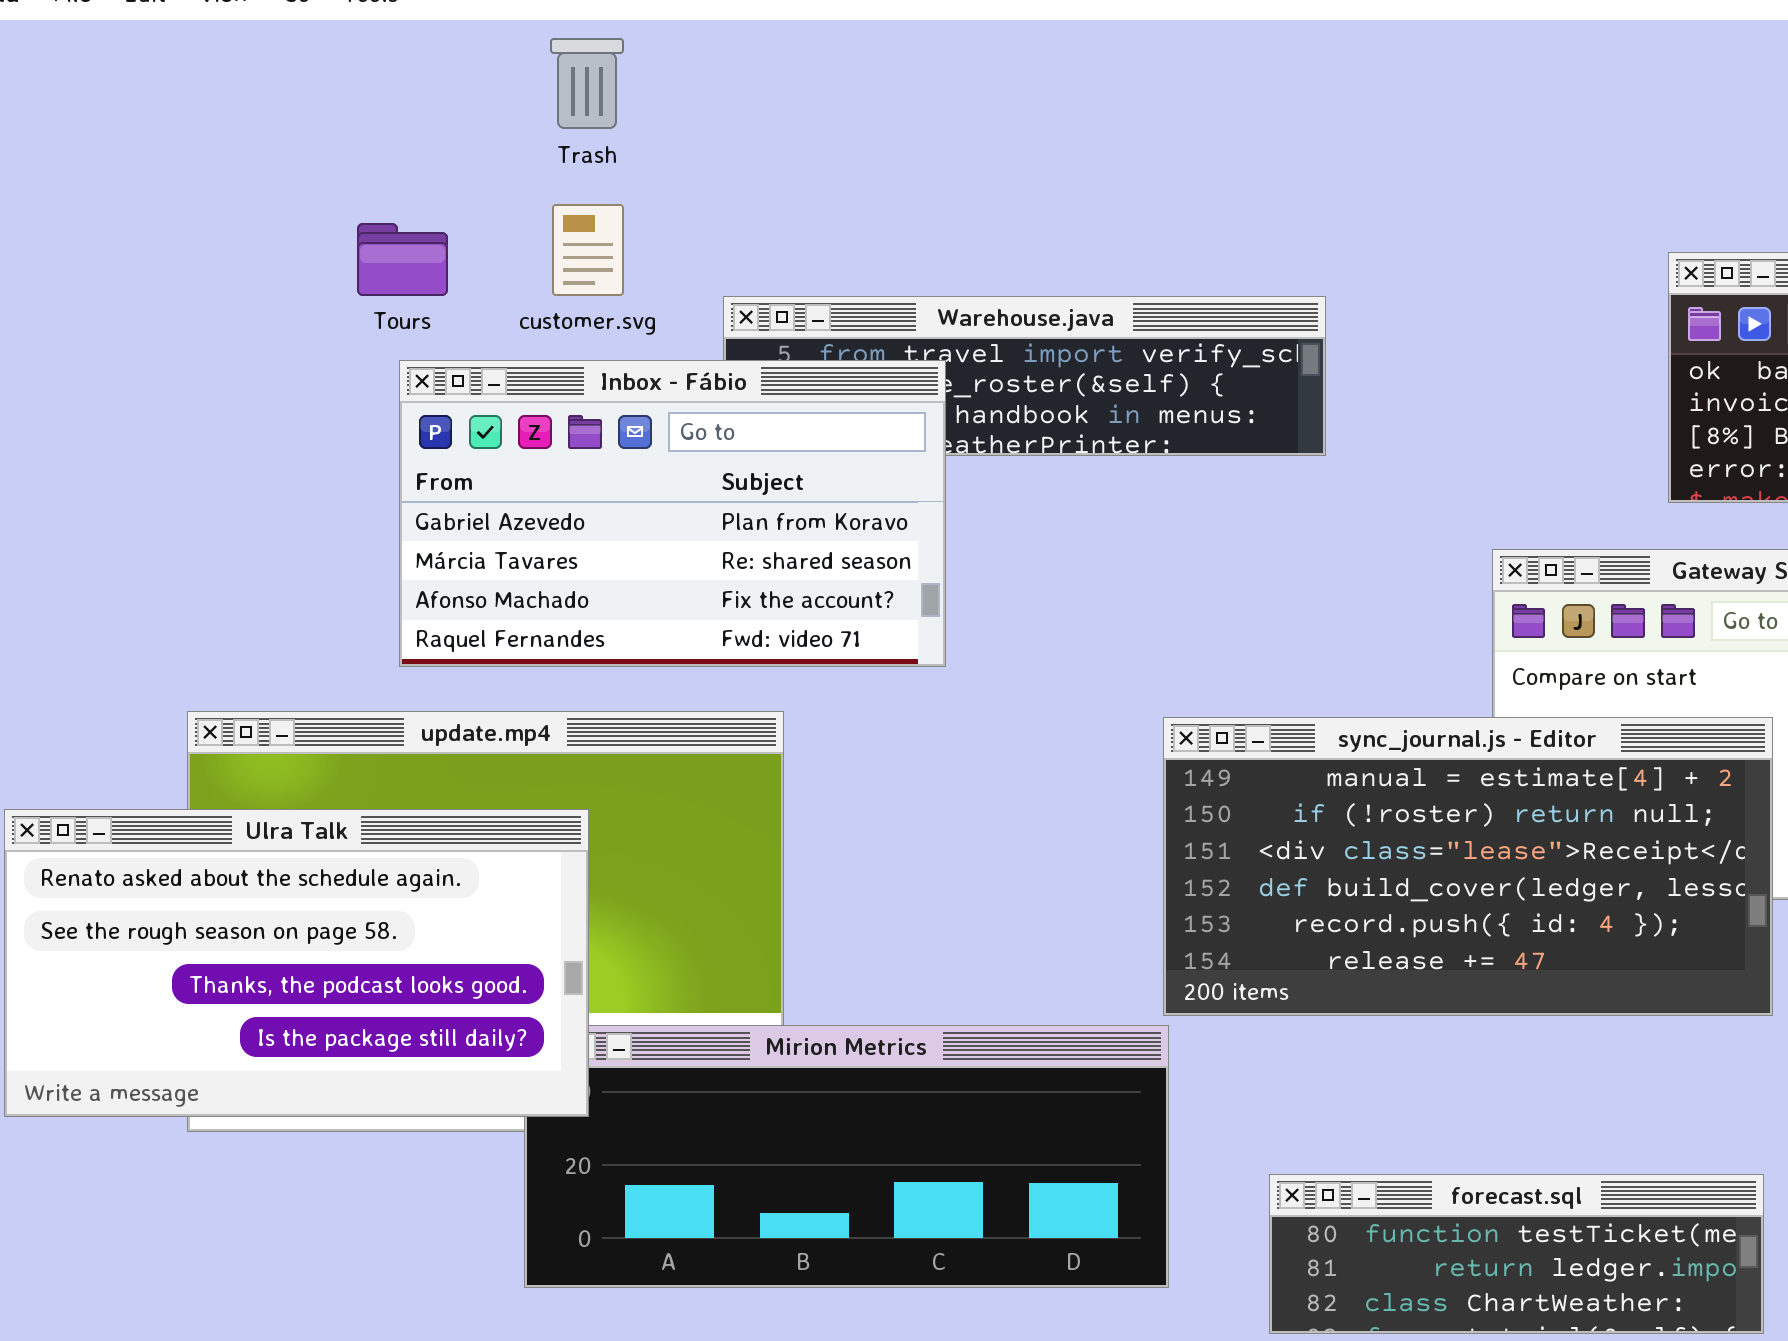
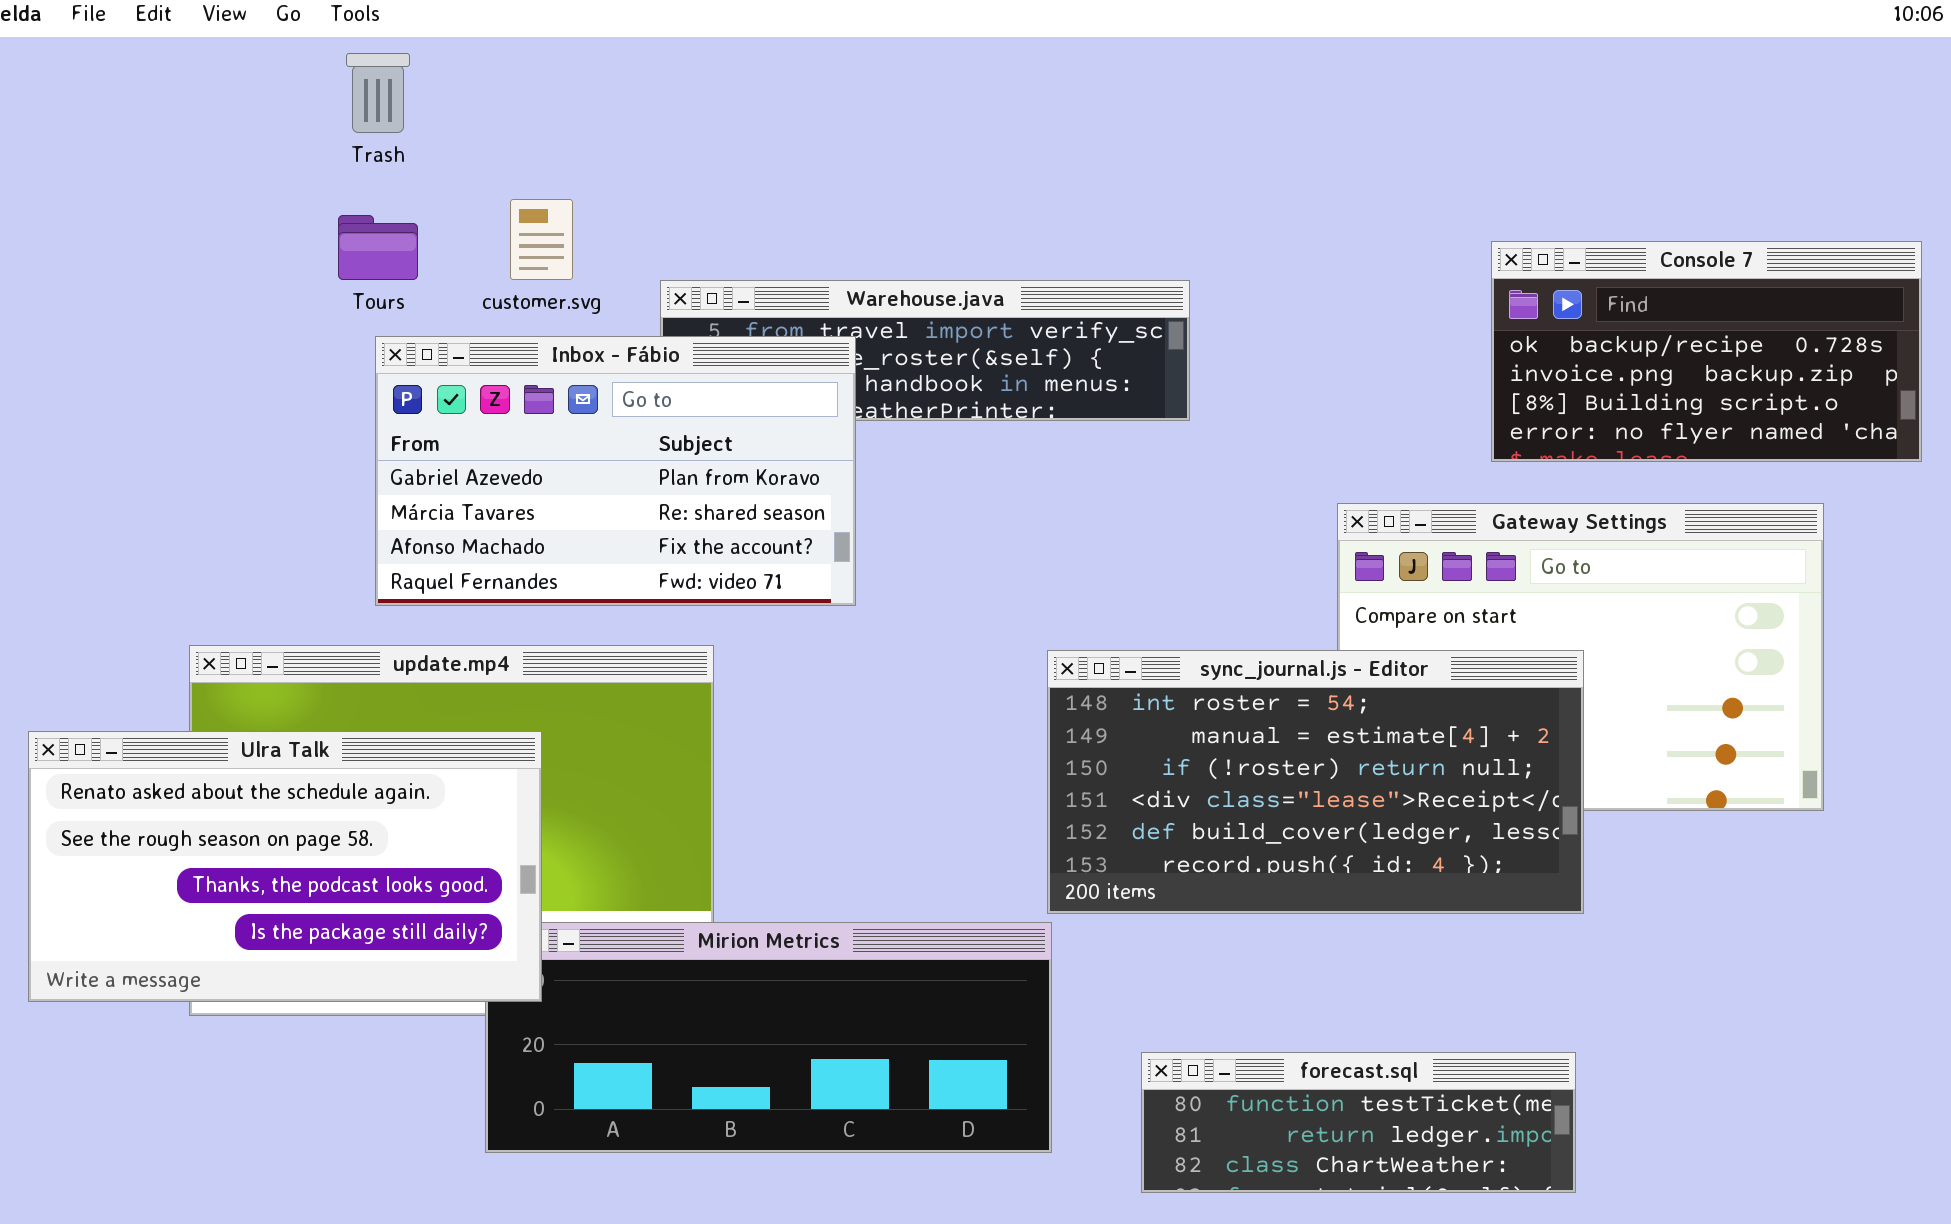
Trash: [550,38,624,129] -> [346,53,410,133], moved
sync_journal.js - Editor: [1163,717,1773,1016] -> [1047,650,1584,914], scrolled up 1 row

